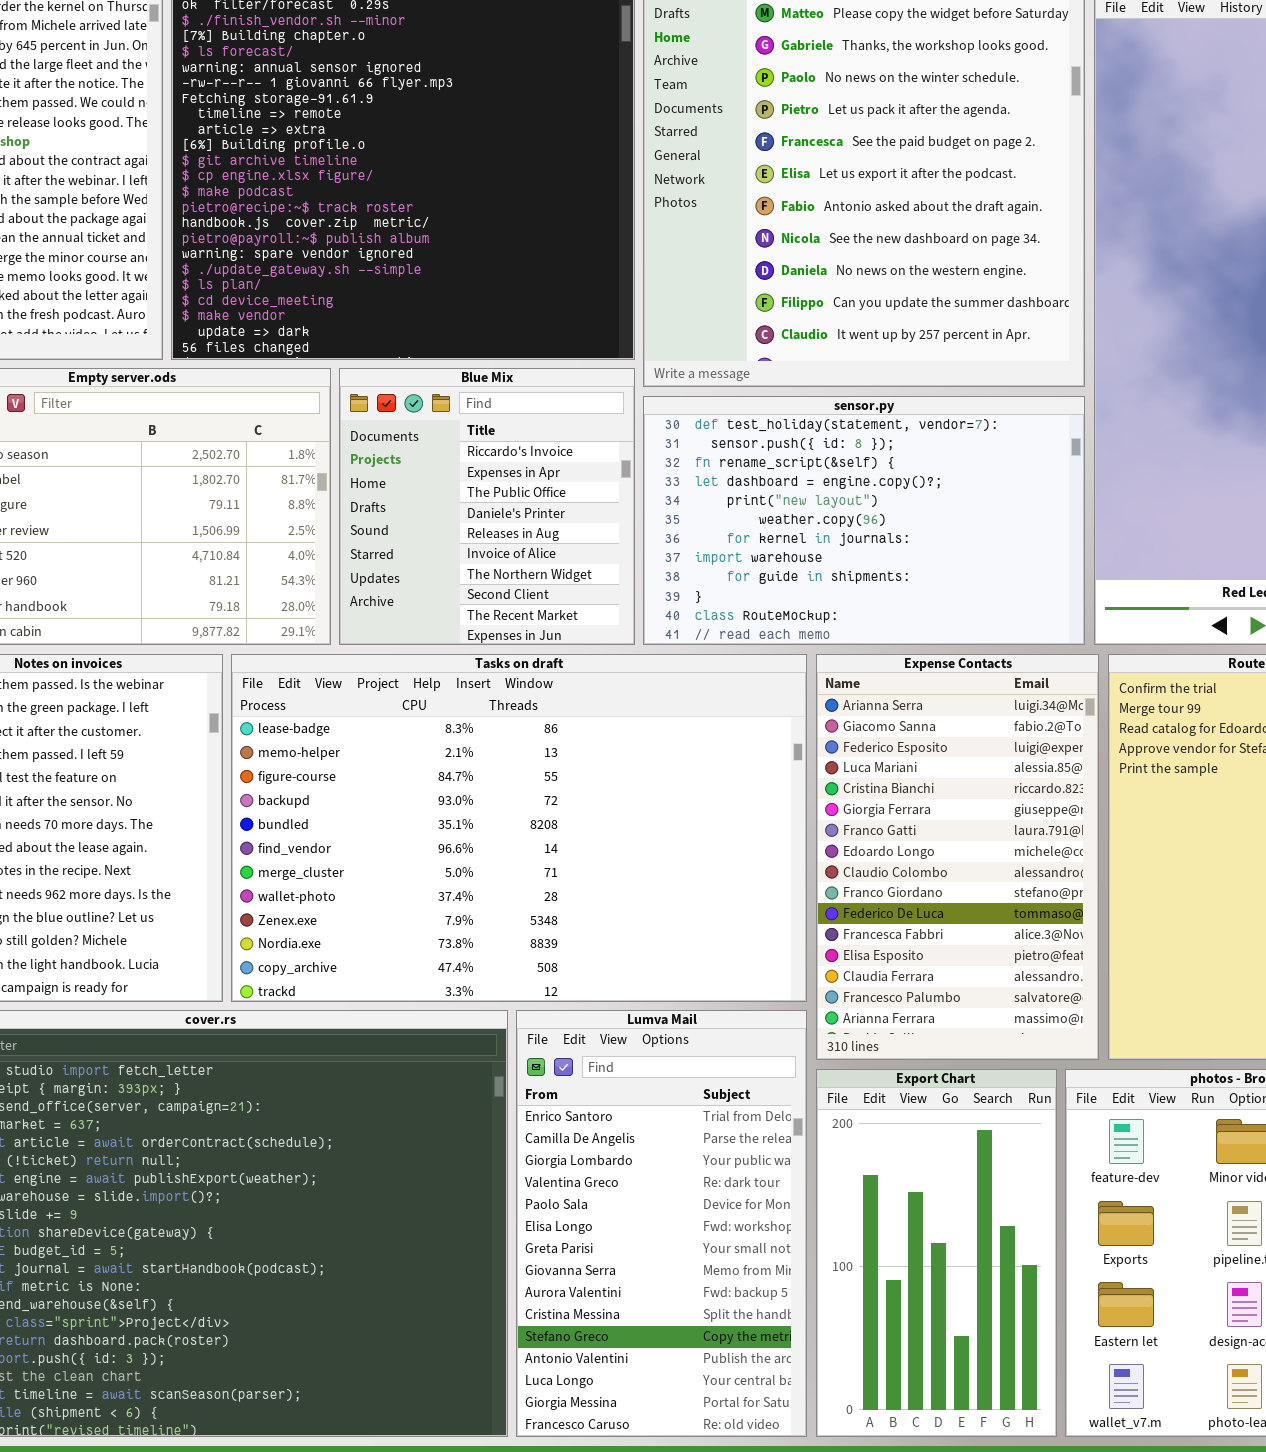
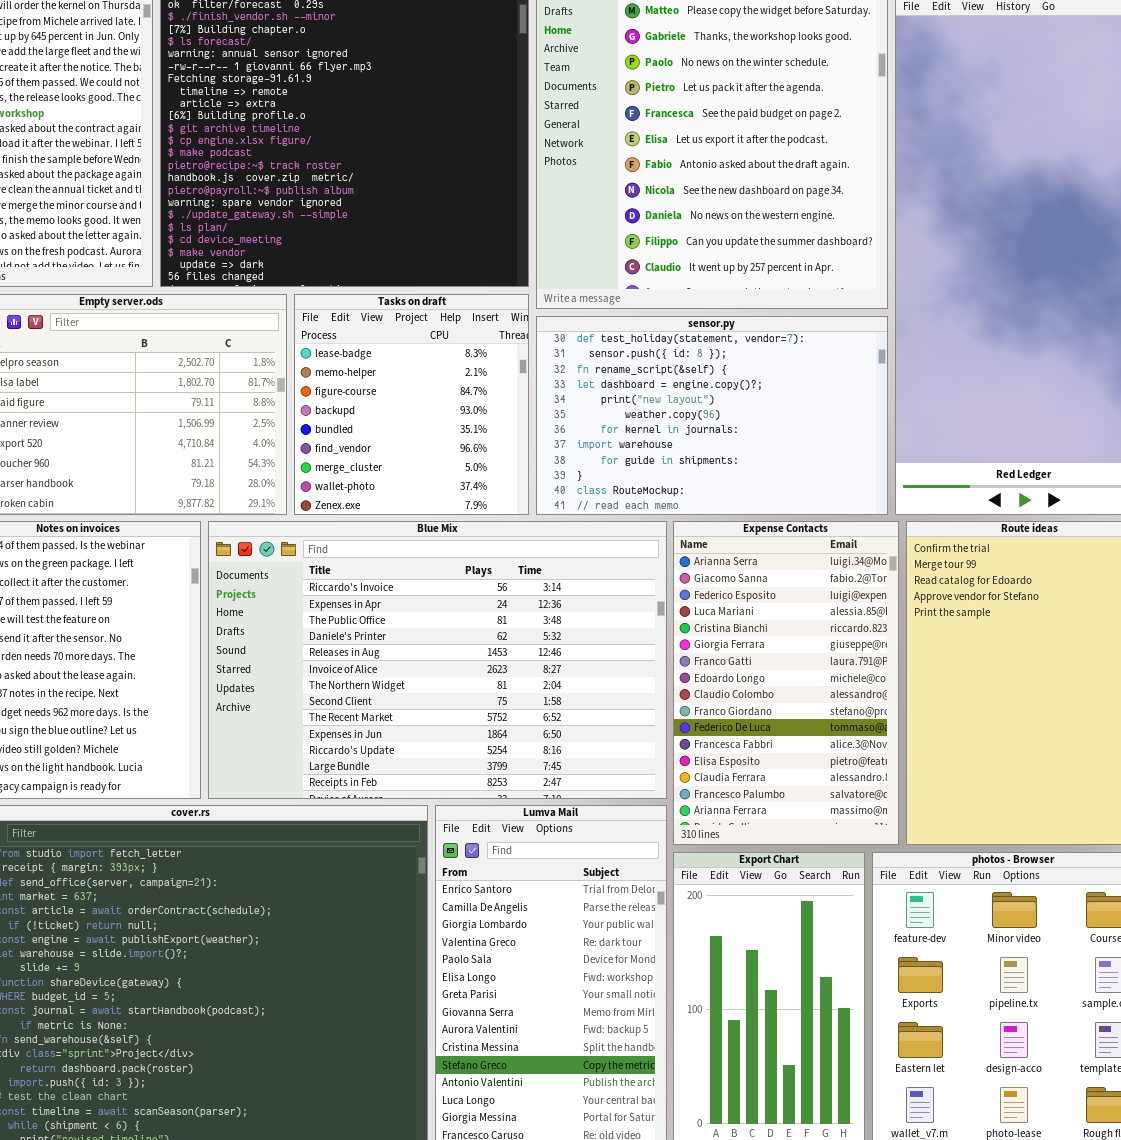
Blue Mix: [339,368,635,645] -> [208,521,667,799], moved, resized
Tasks on draft: [231,654,807,1002] -> [294,294,529,515], moved, resized

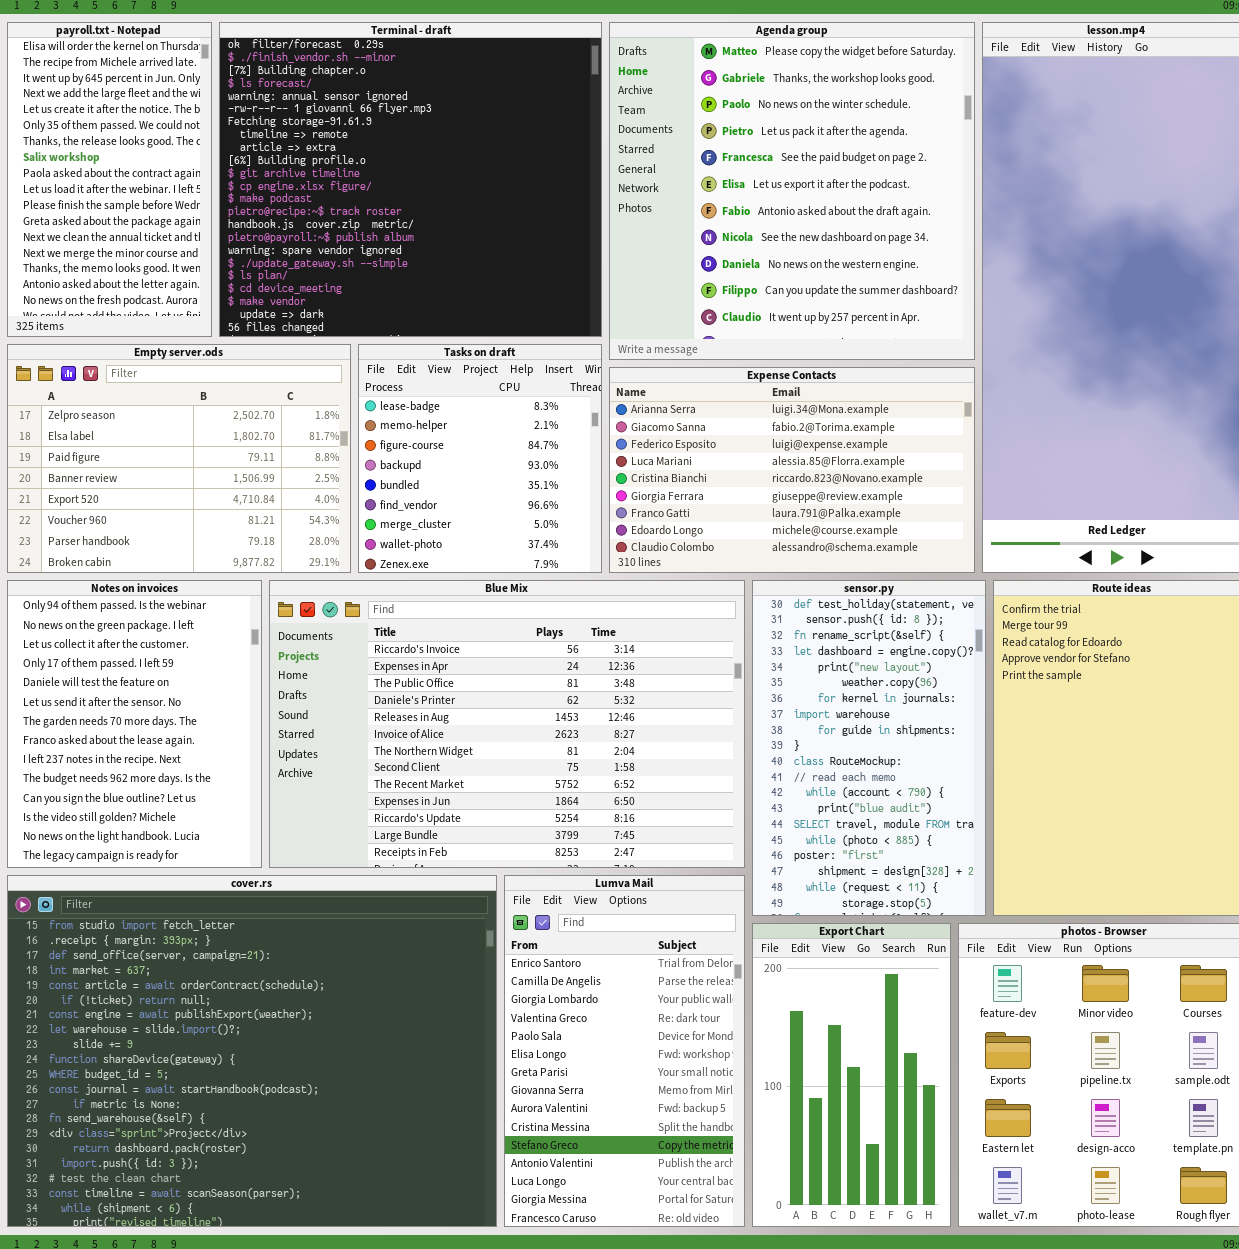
sensor.py: [536,316,888,515] -> [752,580,986,916], moved, resized
Expense Contacts: [673,521,899,845] -> [609,367,975,573], moved, resized

